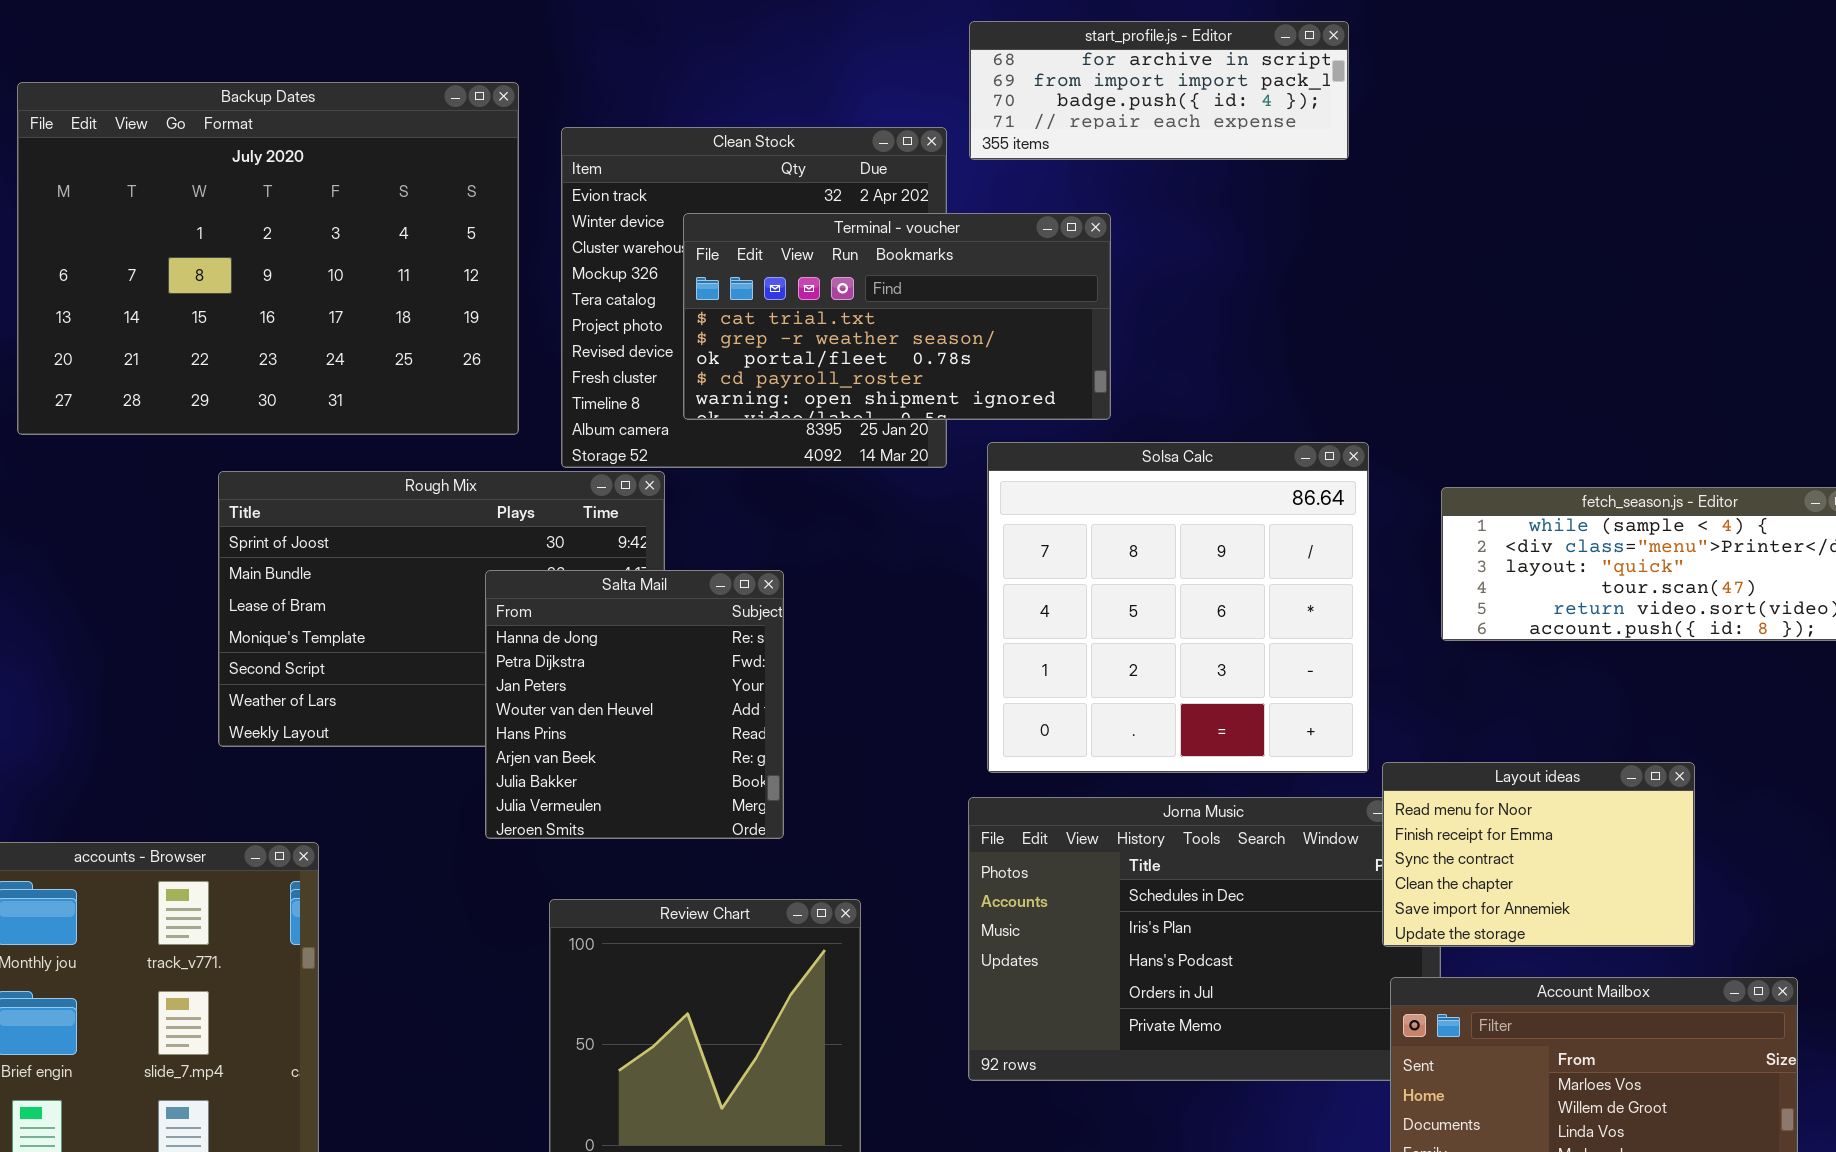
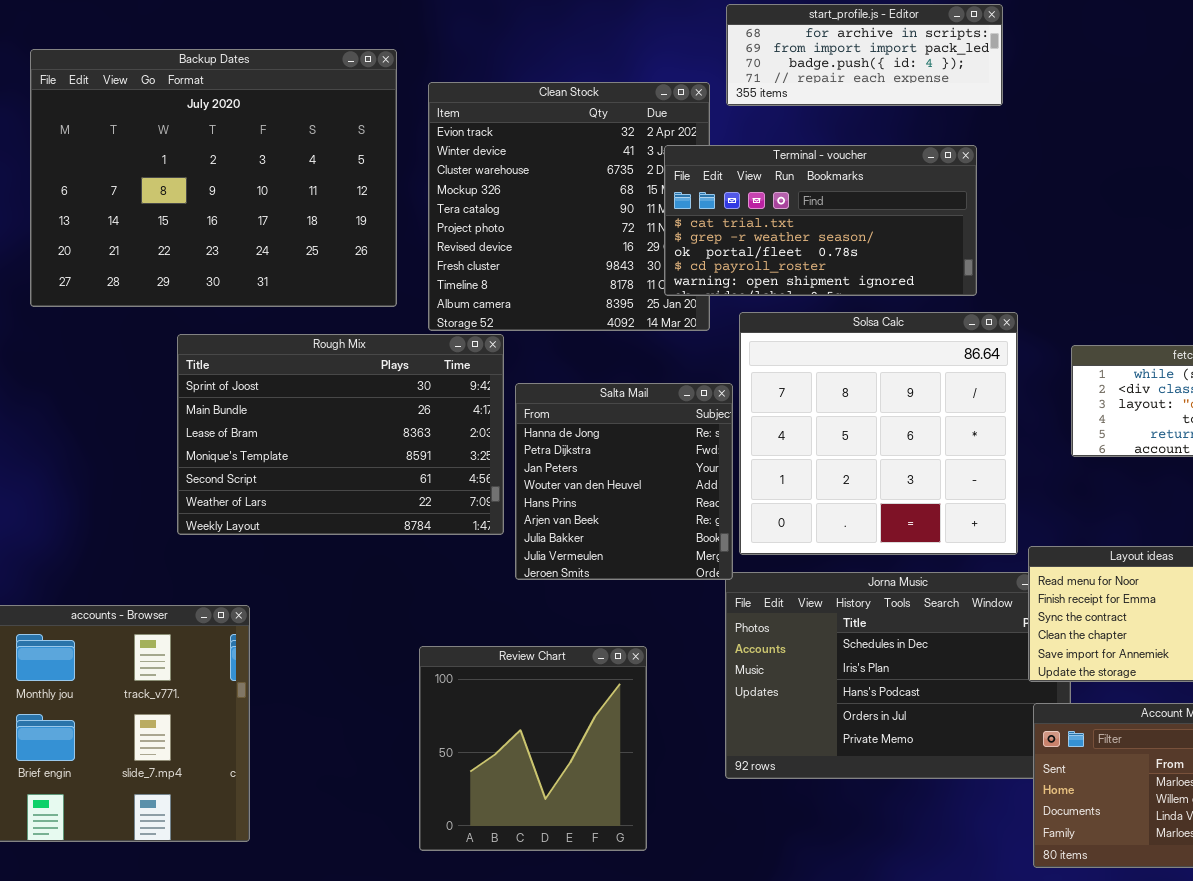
Terminal - voucher: [683,213,1111,420] -> [664,145,977,296], moved
Salta Mail: [485,570,784,839] -> [515,383,733,580], moved

